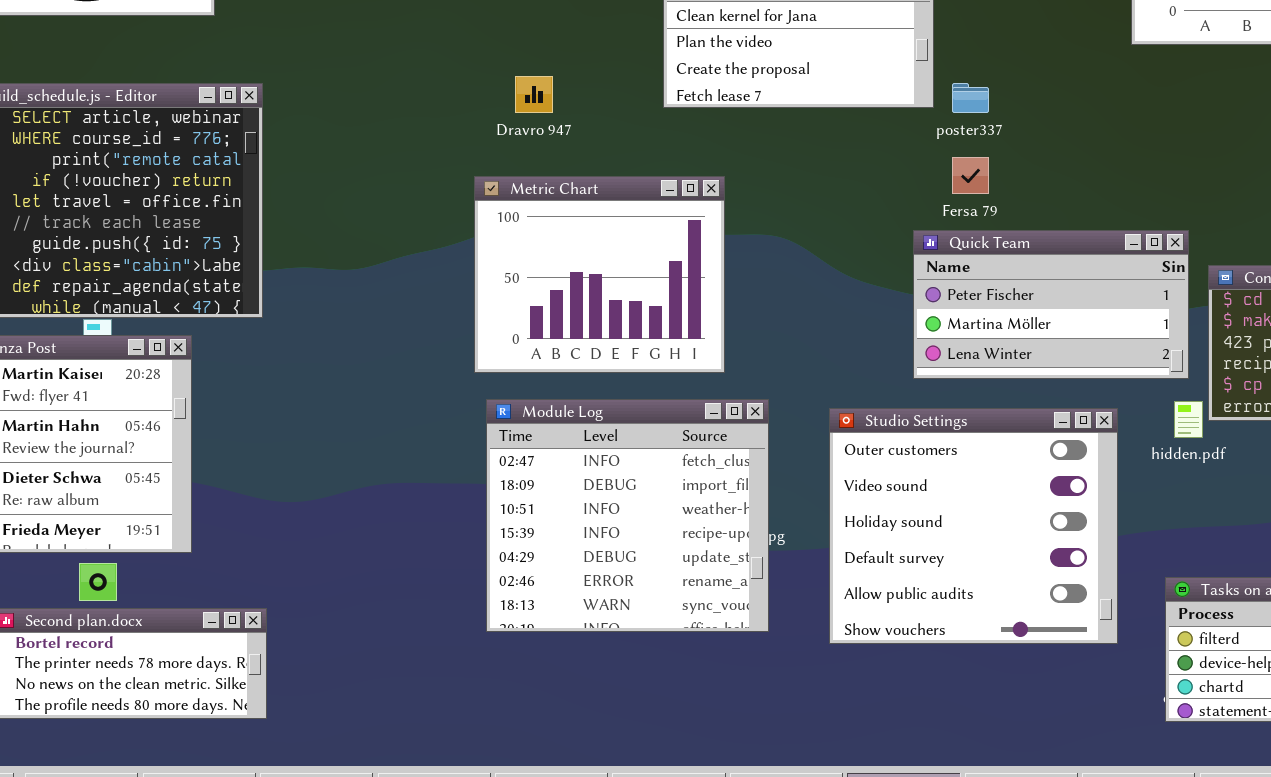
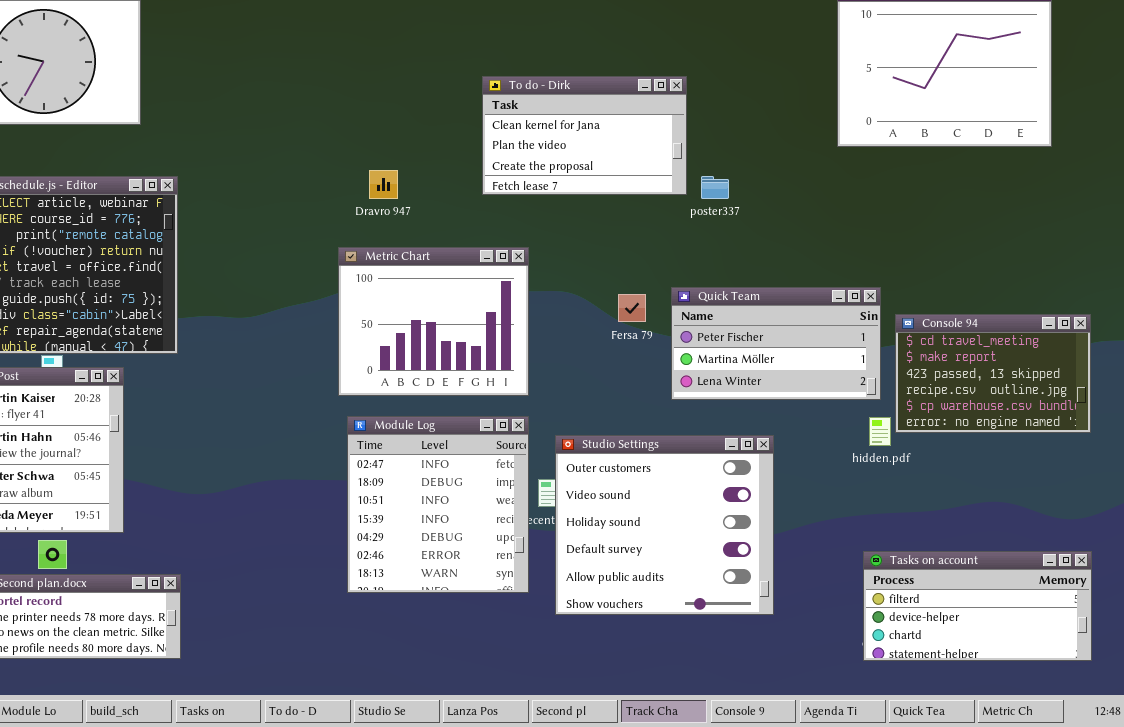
Fersa 79: [952,157,989,194] -> [618,294,646,322], moved
Module Log: [486,399,769,632] -> [347,416,529,593], resized
Studio Settings: [829,408,1118,644] -> [555,435,774,615], moved

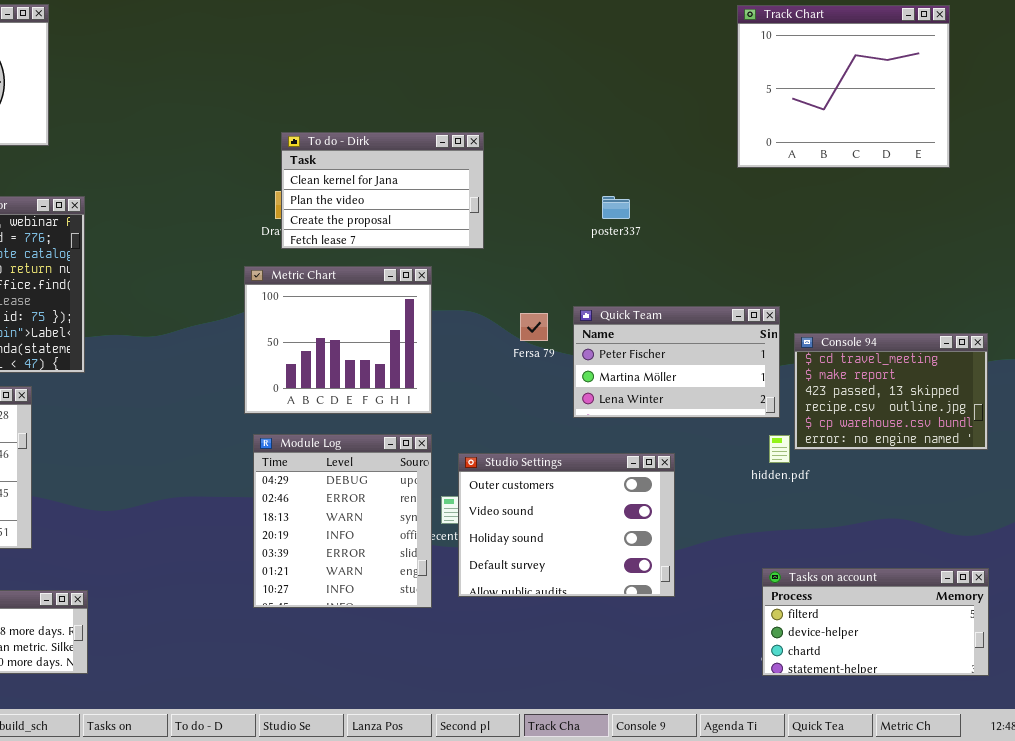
To do - Dirk: [482,76,687,195] -> [281,132,484,249], moved
Module Log: [347,416,529,593] -> [253,434,432,608], scrolled down 4 rows
Studio Settings: [555,435,774,615] -> [458,453,675,597], resized

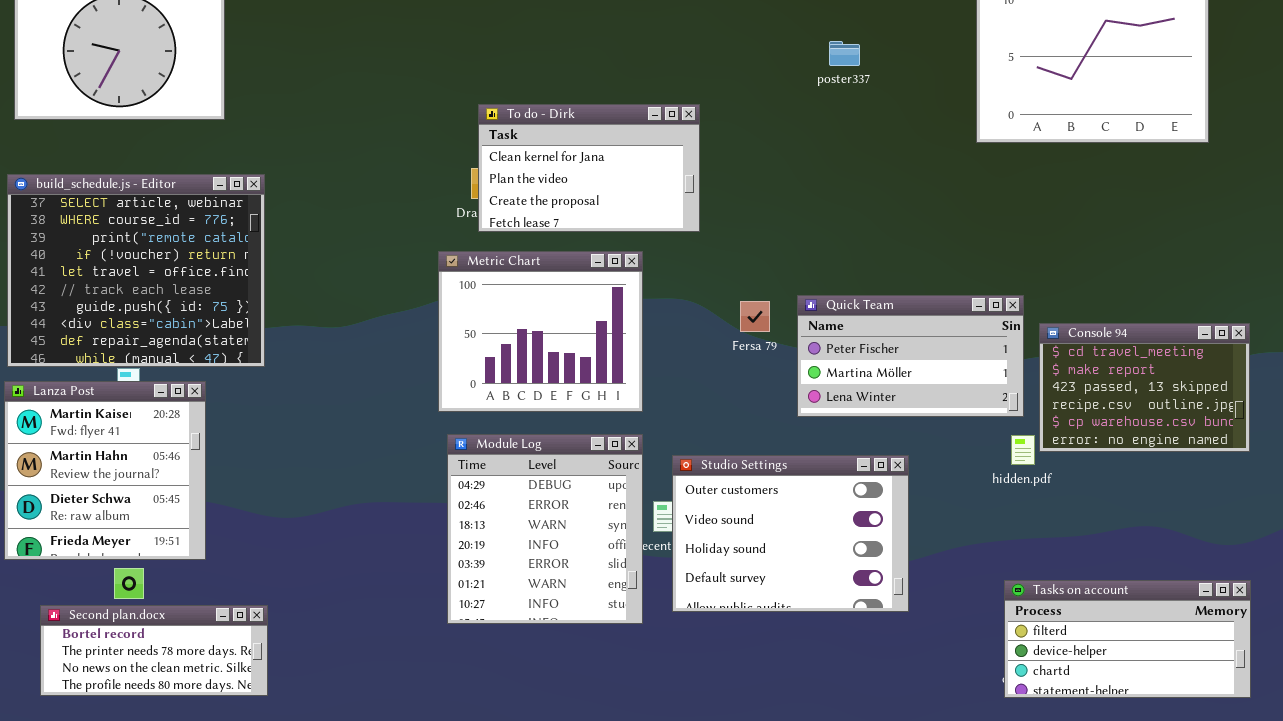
poster337: [602,196,630,219] -> [829,41,860,66], moved

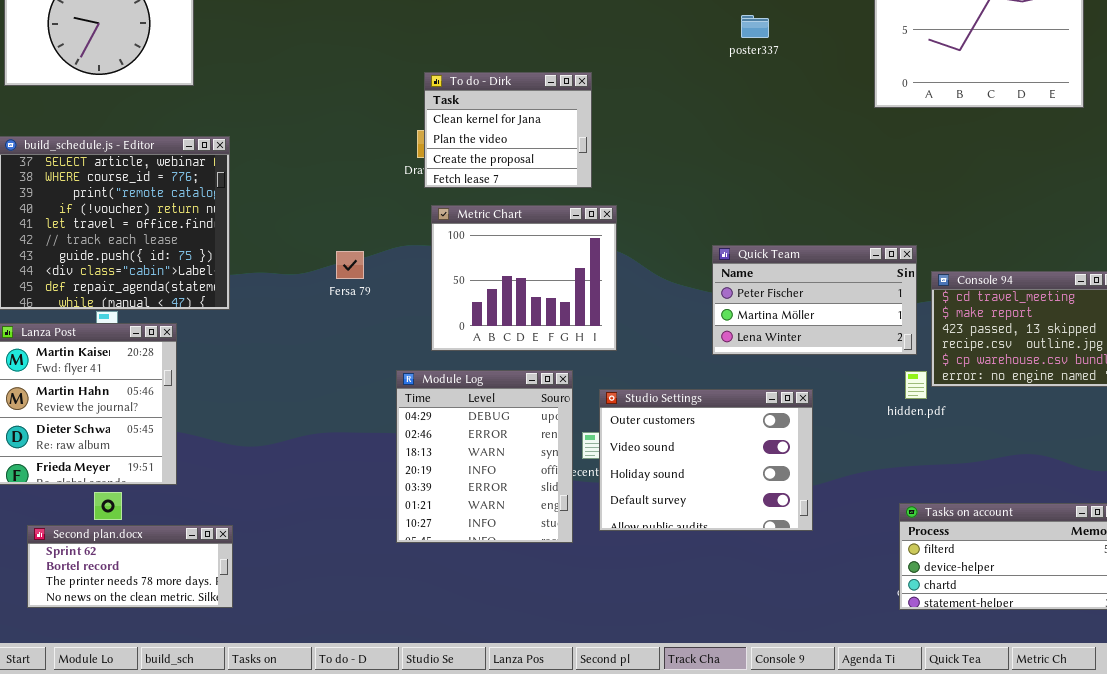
To do - Dirk: [478,104,700,232] -> [424,72,592,188], resized
Metric Chart: [438,251,643,412] -> [431,205,617,351], moved
Fersa 79: [740,301,770,332] -> [336,251,364,279], moved
Second plan.docx: [40,605,268,696] -> [27,525,233,608], scrolled up 1 row

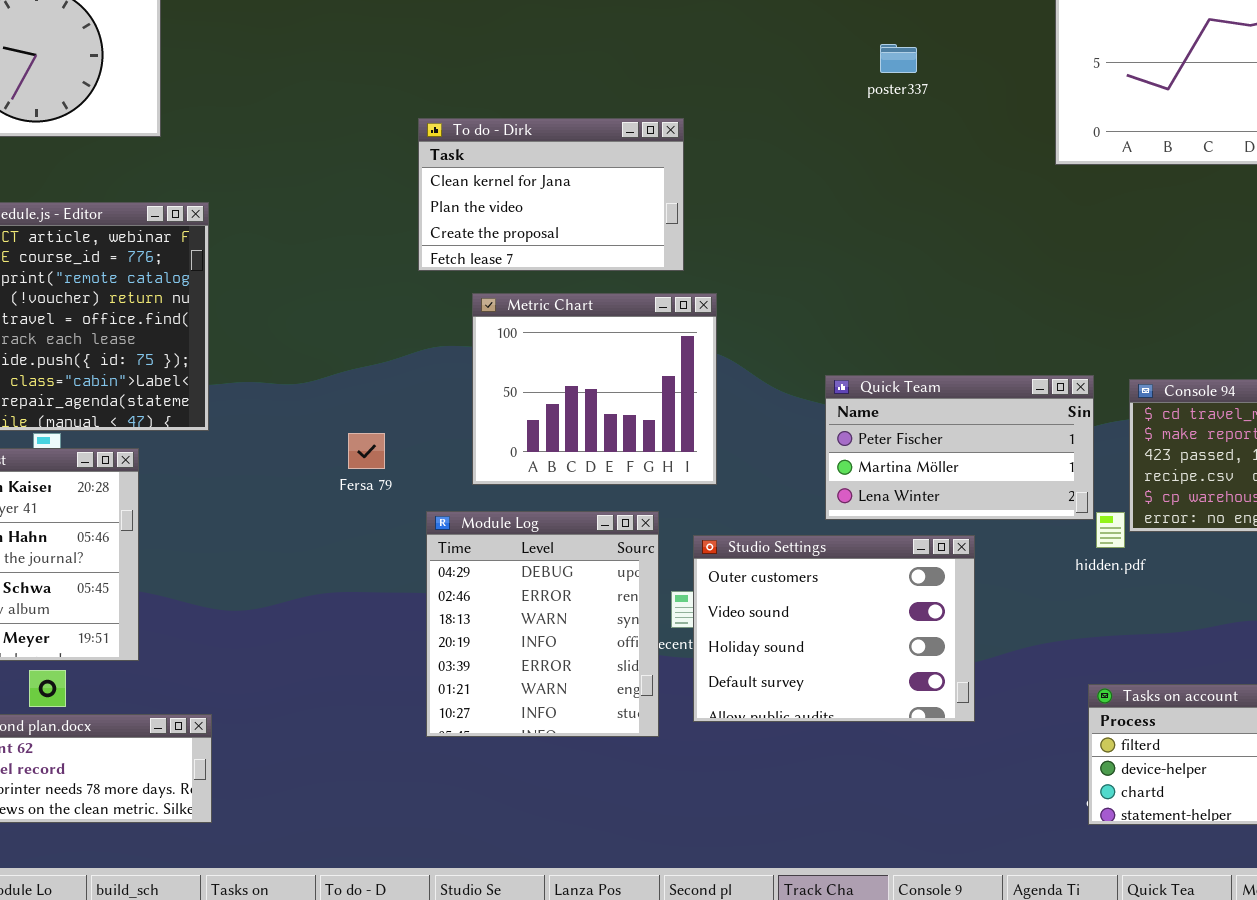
To do - Dirk: [424,72,592,188] -> [418,118,684,271], resized
Quick Team: [712,245,917,355] -> [825,375,1094,520], moved
Fersa 79: [336,251,364,279] -> [348,433,385,469], moved

